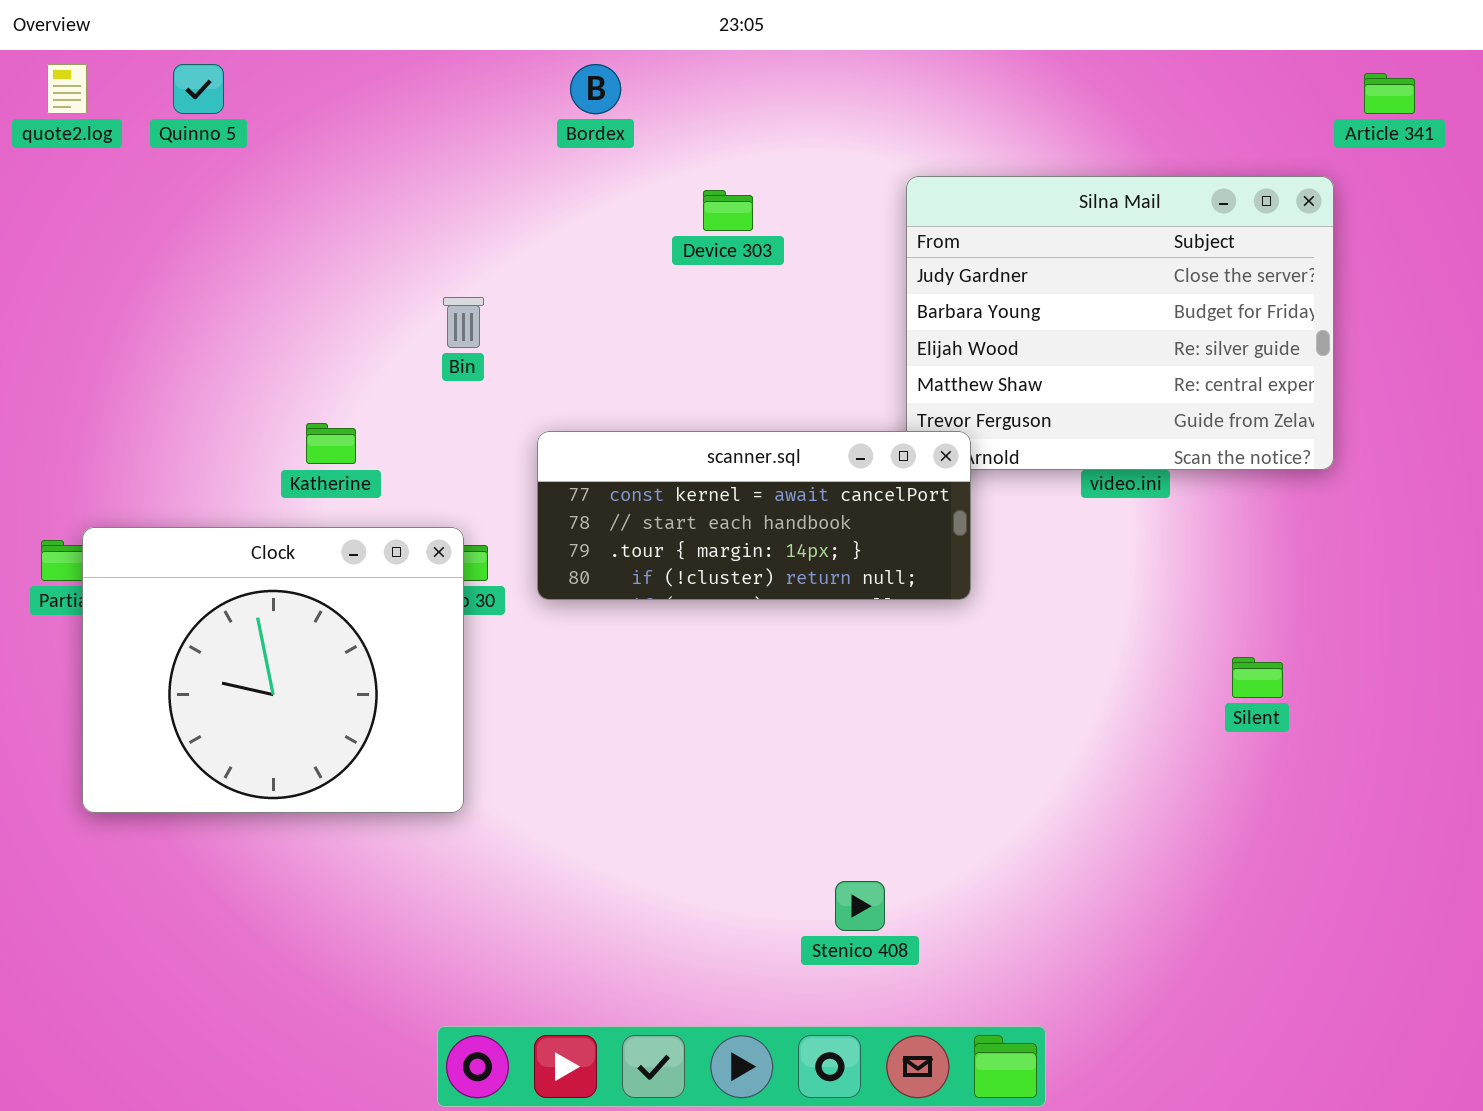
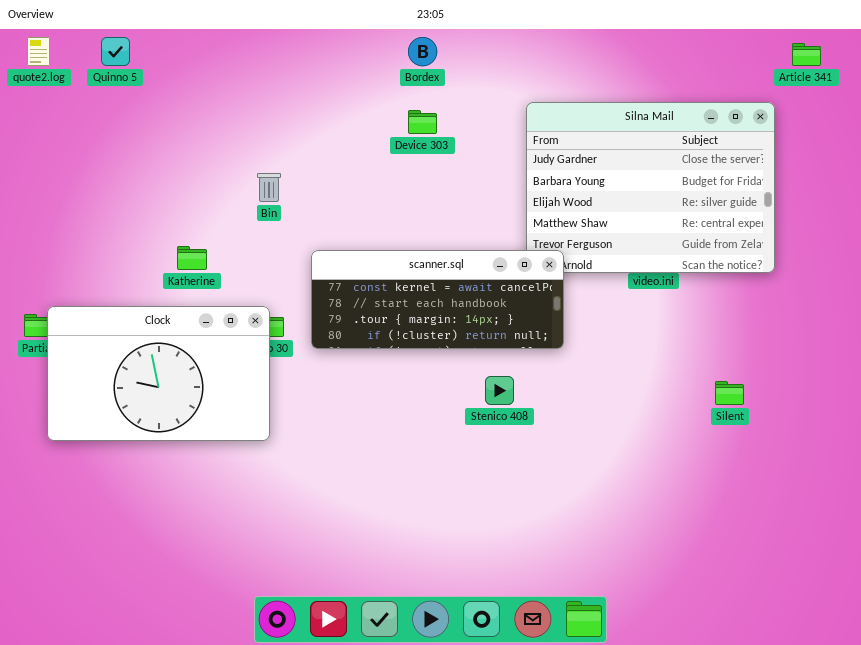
Bordex: [570,64,621,114] -> [408,37,437,66], moved
Clock: [82,527,464,813] -> [47,306,270,441], resized
Stenico 408: [835,881,885,931] -> [485,376,514,405], moved

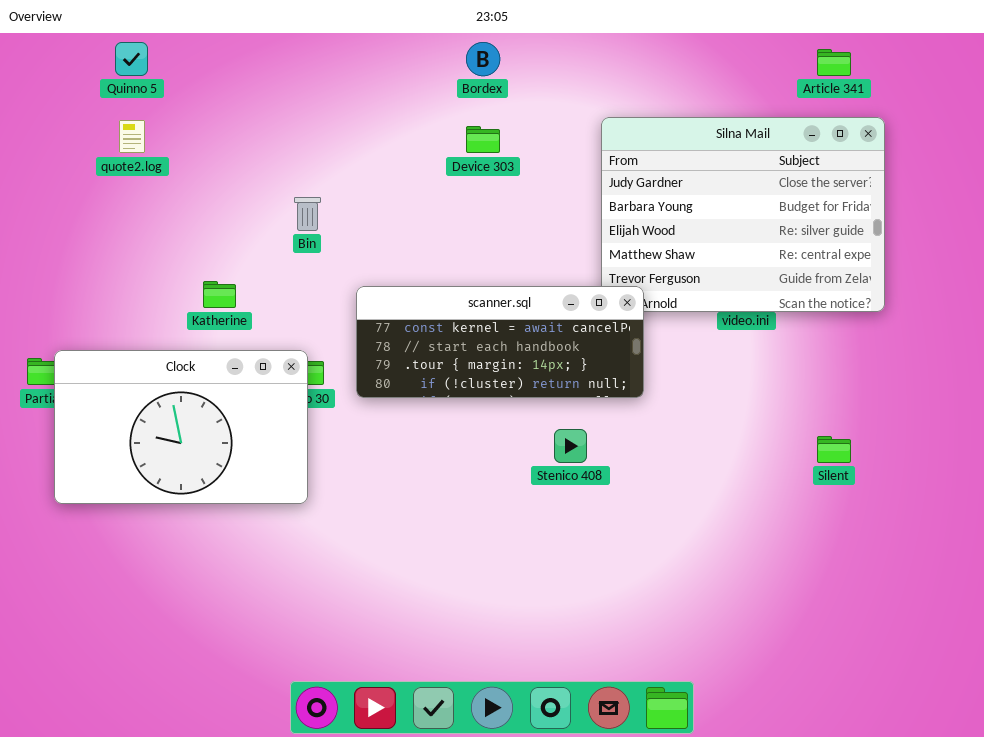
quote2.log: [27,37,50,66] -> [119,120,145,153], moved
Article 341: [792,43,821,66] -> [817,49,851,76], moved

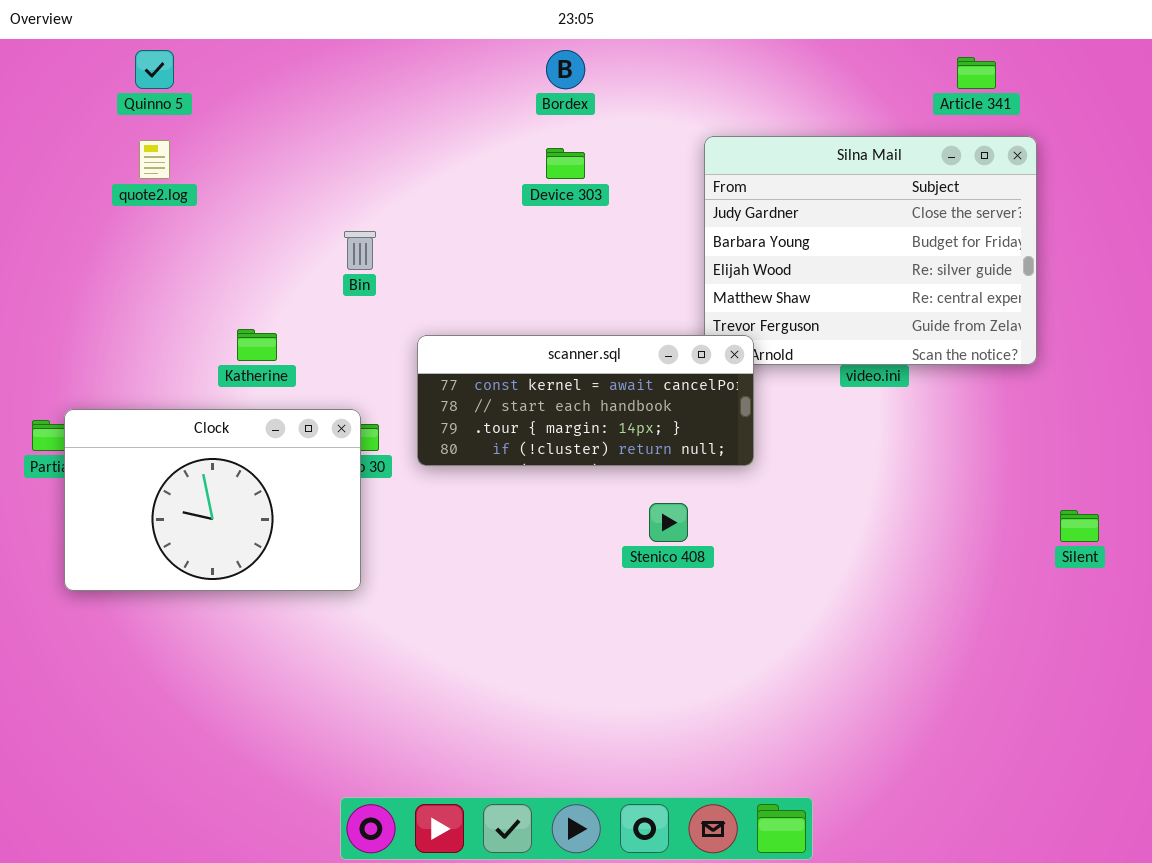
Silent: [817,436,851,463] -> [1060,510,1099,542], moved

